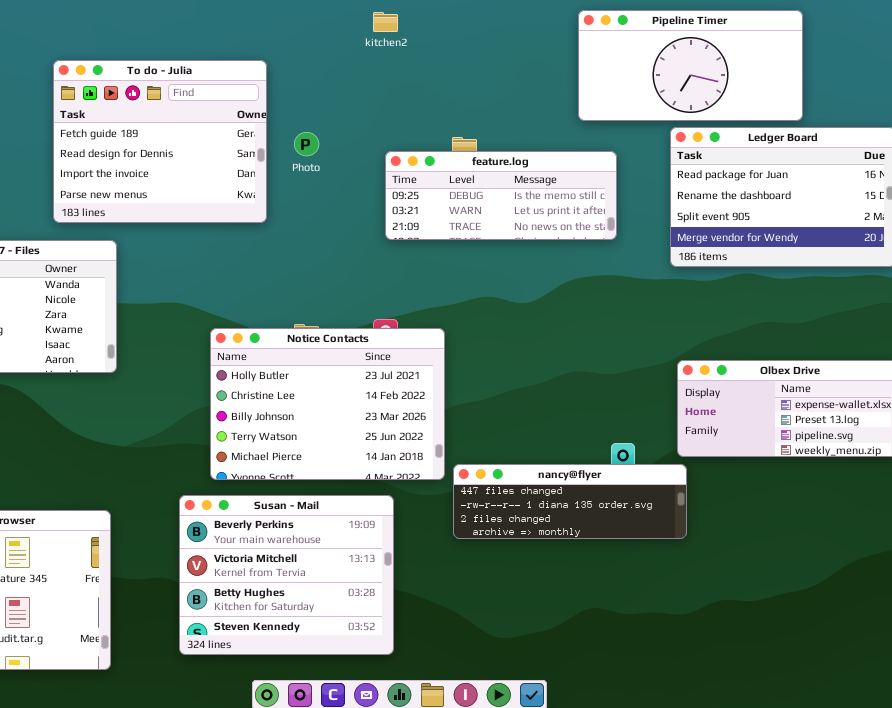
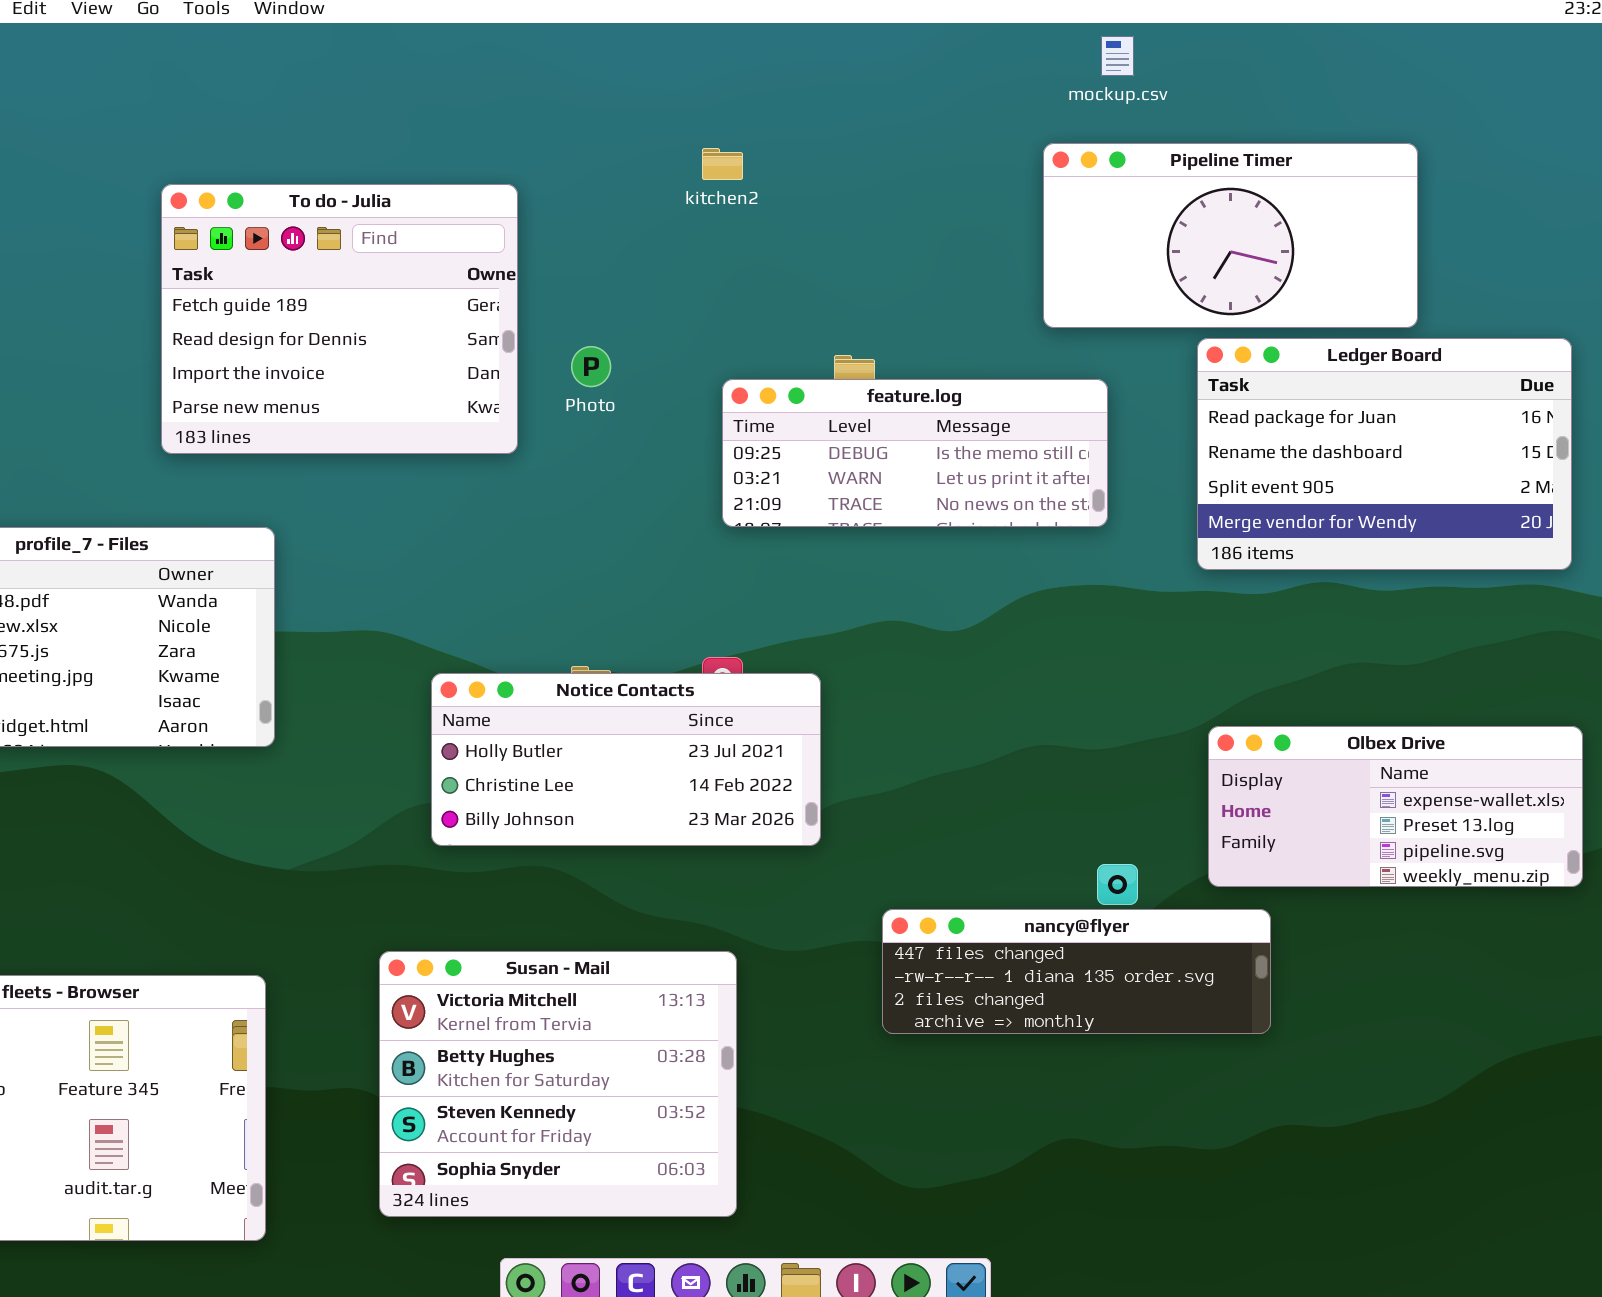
To do - Julia: [53,60,267,223] -> [161,184,518,454], moved
Notice Contacts: [210,328,445,480] -> [431,673,821,846], resized
nancy@flyer: [453,464,687,539] -> [882,909,1271,1034], moved
Susan - Mail: [179,495,394,655] -> [379,951,737,1217], scrolled down 1 row

